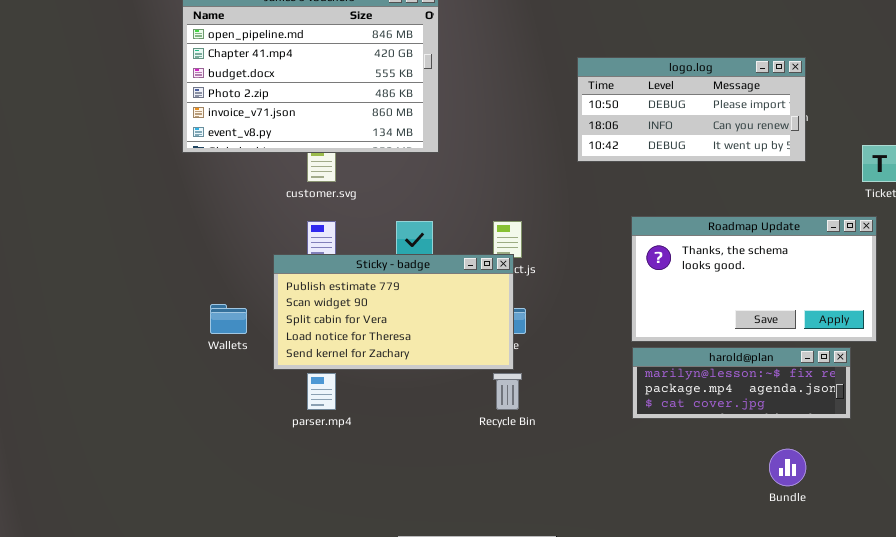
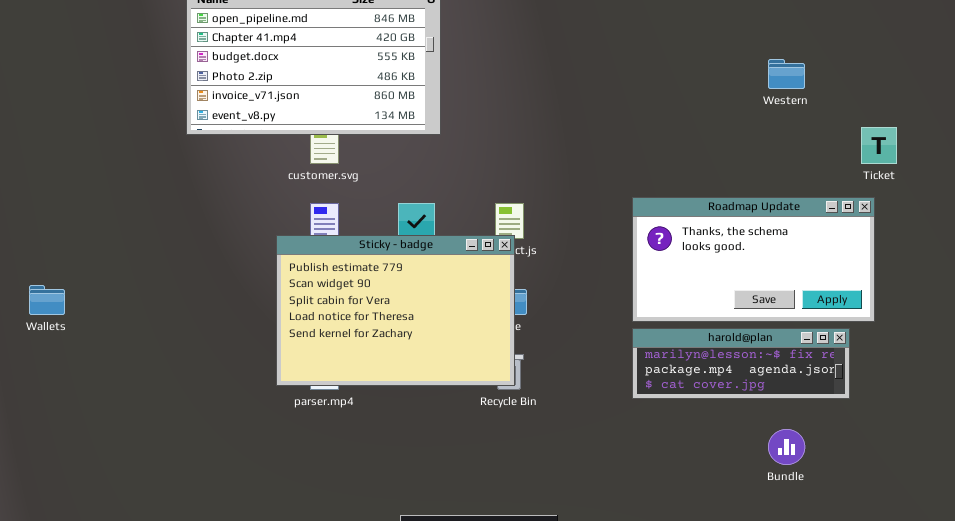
logo.log: [577,57,806,162] -> none, closed
Sticky - badge: [273,254,514,370] -> [276,235,515,386], resized
Wallets: [210,304,247,334] -> [29,285,65,315], moved

